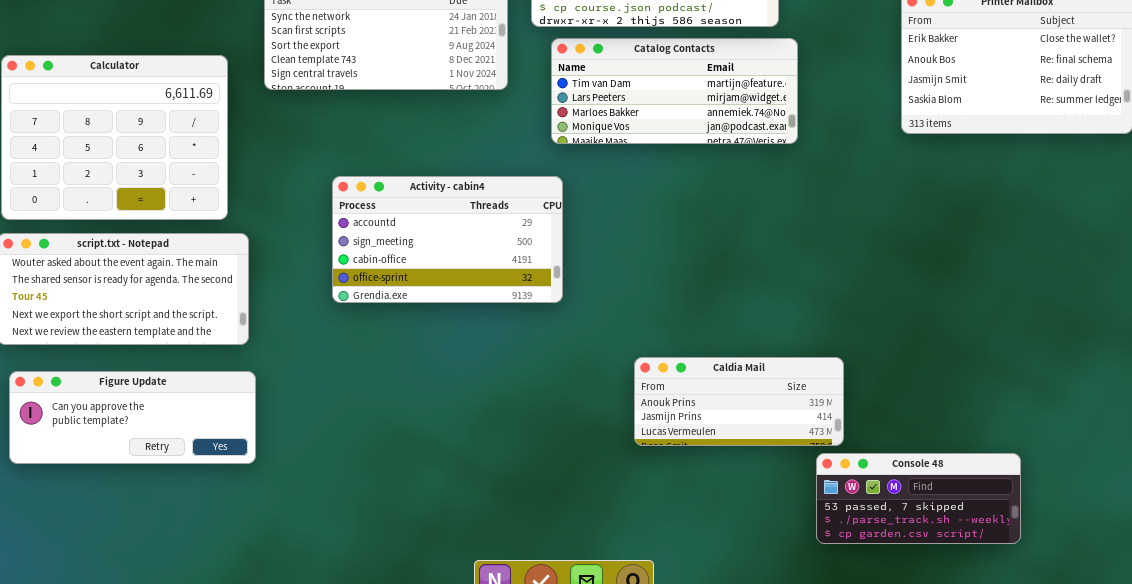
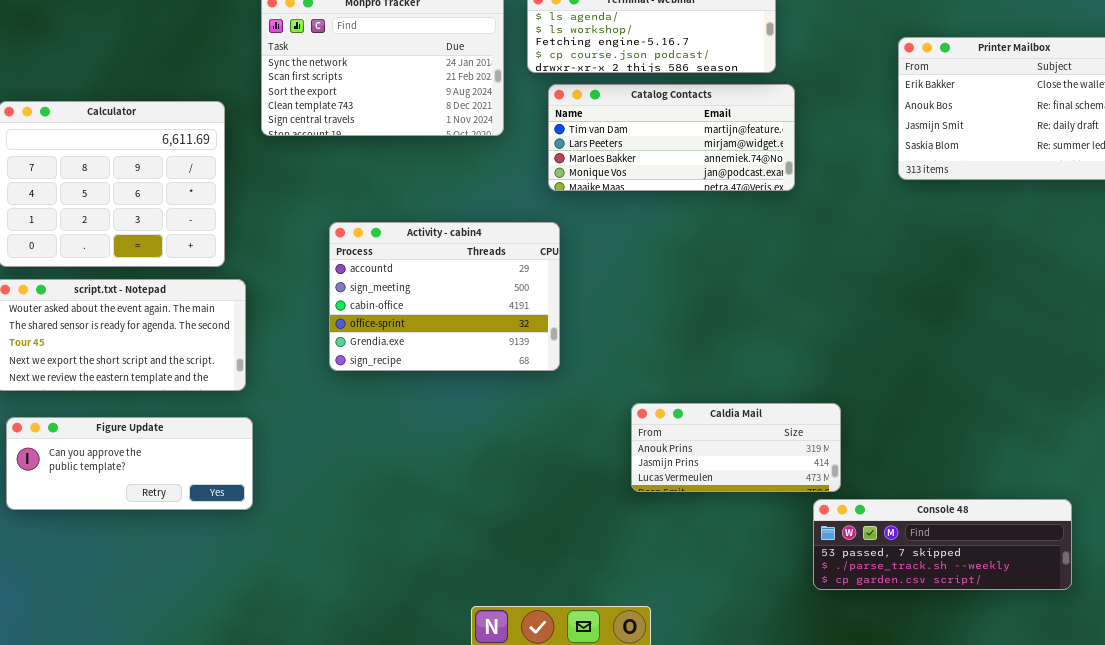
Activity - cabin4: [332,176,563,303] -> [329,222,560,371], resized
Console 48: [816,453,1021,544] -> [813,499,1072,590], resized

